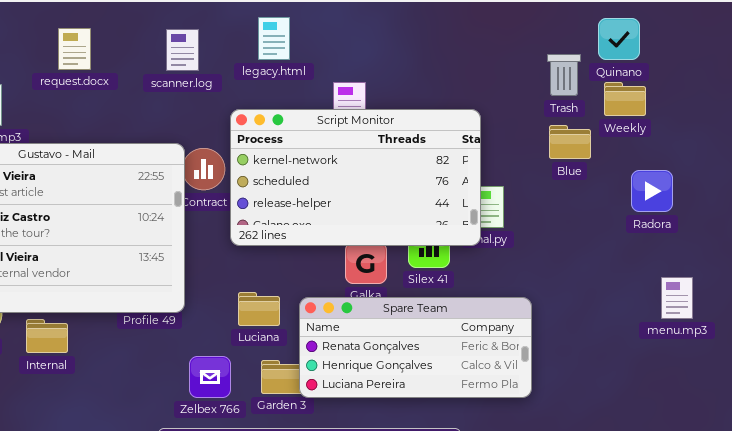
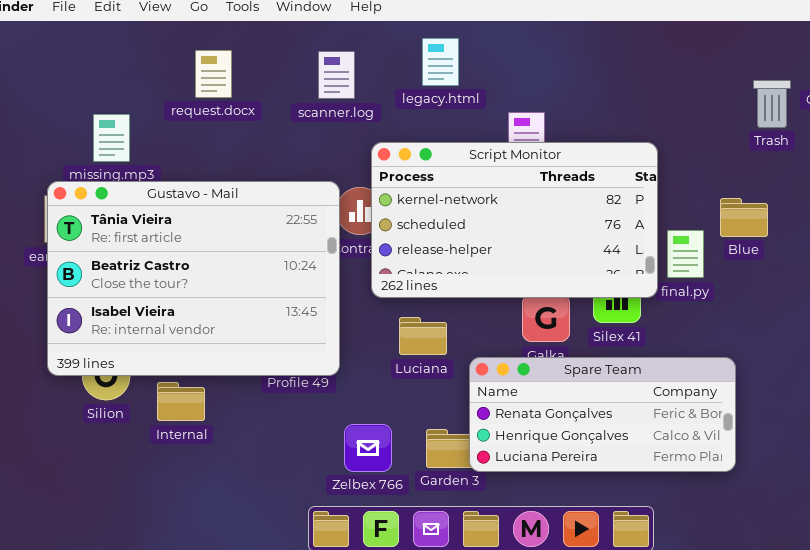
Script Monitor: [230,109,481,246] -> [371,142,658,298], moved
Blue: [549,125,591,159] -> [720,198,768,237], moved
Luciana: [238,292,280,326] -> [399,317,447,355], moved

